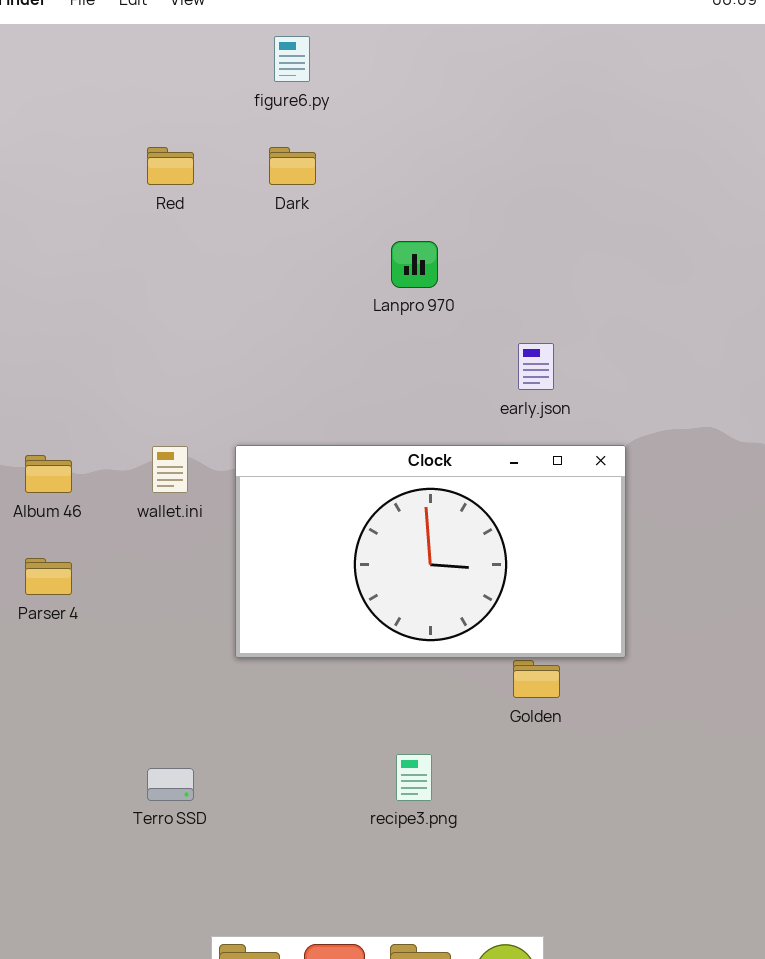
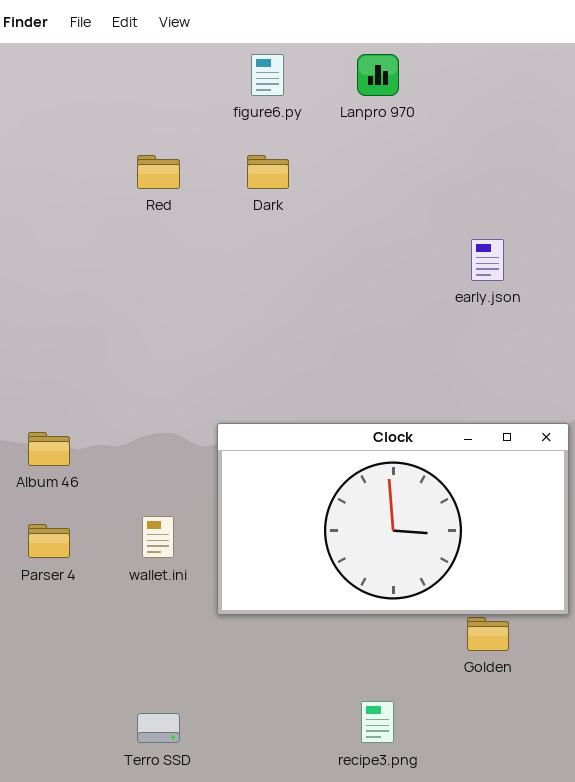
Lanpro 970: [391,241,438,288] -> [357,54,399,96], moved
early.json: [518,343,554,390] -> [471,239,504,281], moved
wallet.ini: [152,446,188,493] -> [142,516,174,558], moved

